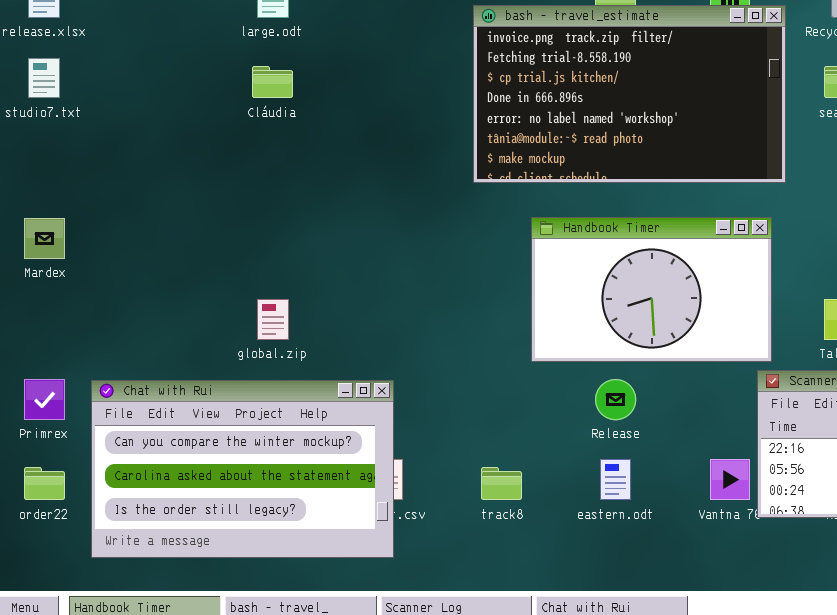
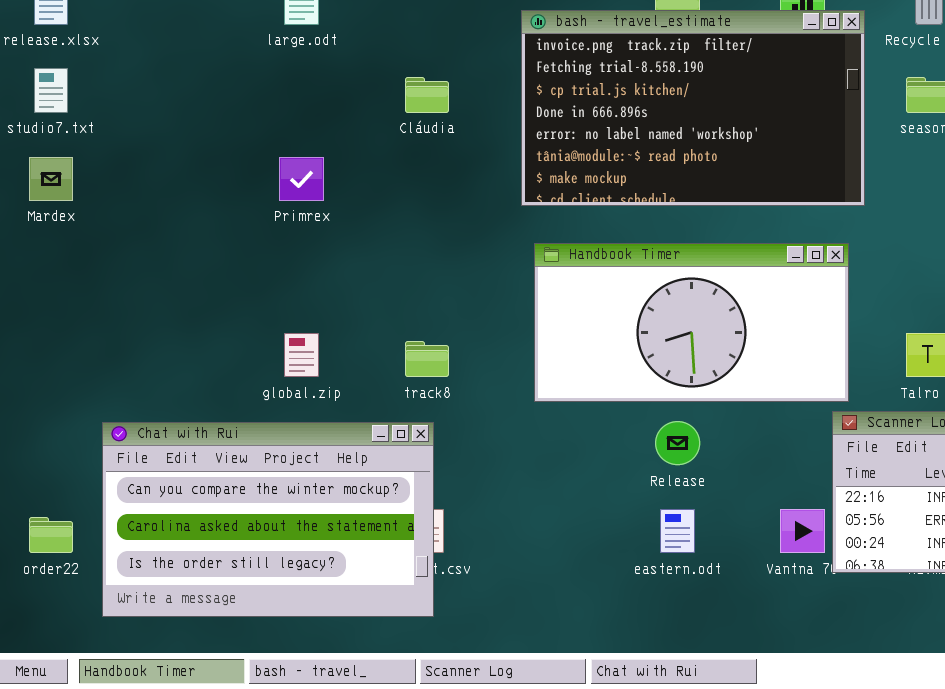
Cláudia: [252,66,293,98] -> [405,77,449,113], moved
Handbook Timer: [531,217,772,362] -> [534,243,849,402], resized
Mardex: [24,218,65,259] -> [29,157,73,201], moved
Primrex: [24,379,65,420] -> [279,157,324,201], moved
track8: [481,467,522,500] -> [405,341,449,377], moved

